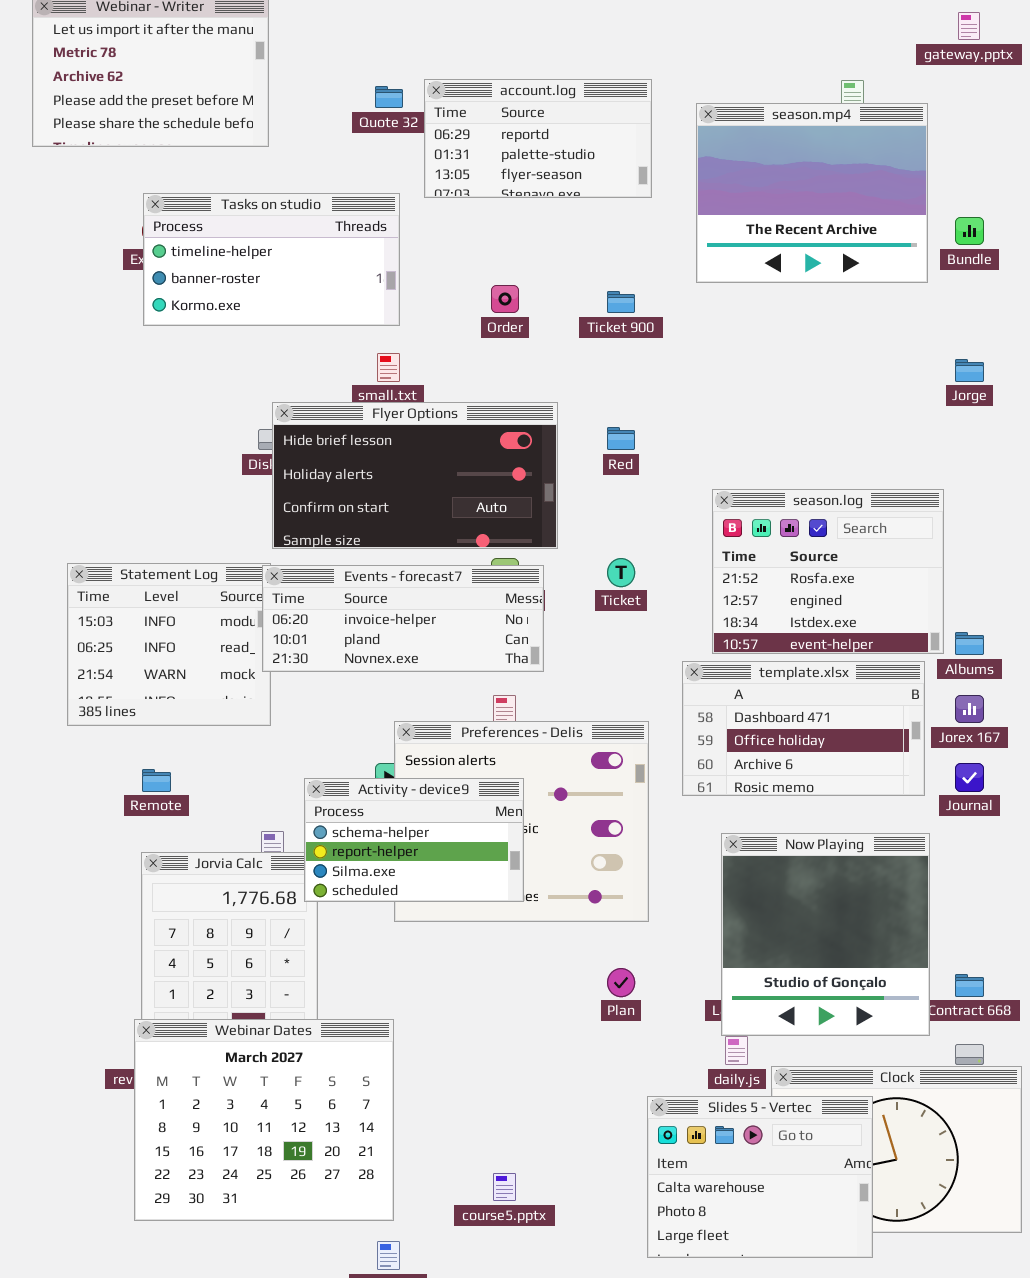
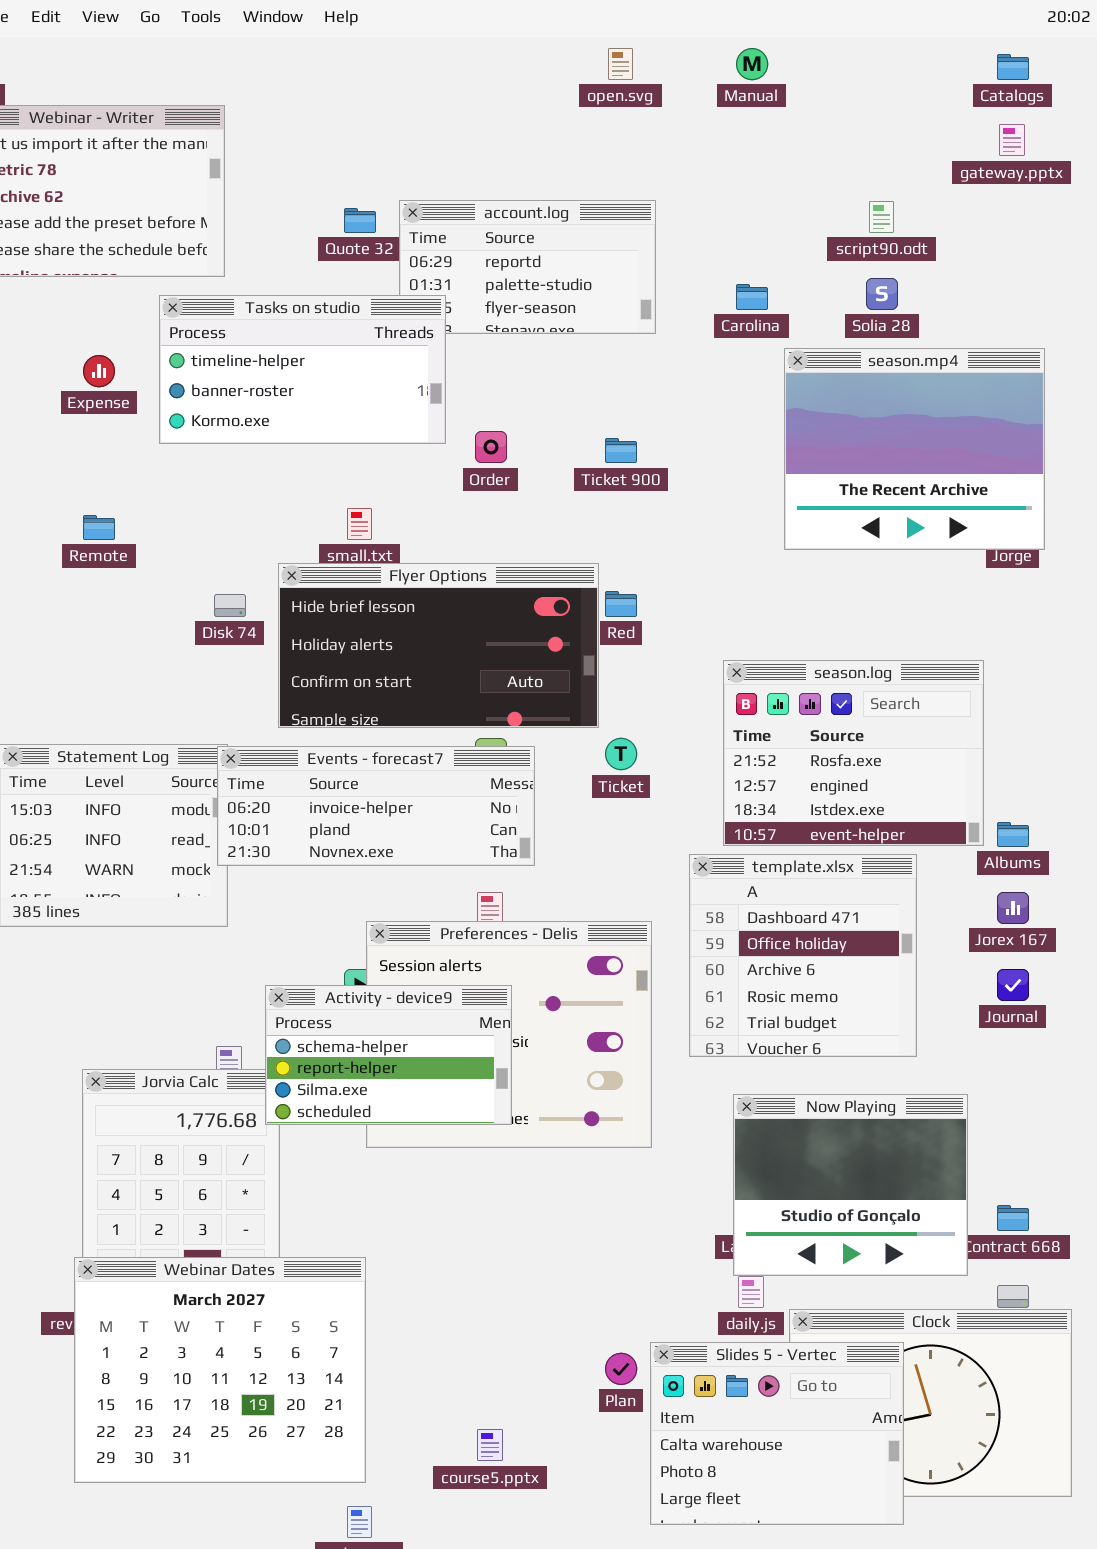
season.mp4: [696,103,928,283] -> [784,348,1045,550], moved
Tasks on studio: [143,193,400,326] -> [159,295,446,444], moved
Flyer Options: [272,402,558,549] -> [278,563,599,728], moved
template.xlsx: [682,661,925,796] -> [689,854,917,1057], resized
Remote: [142,769,171,792] -> [83,515,115,540], moved
Now Playing: [721,833,930,1036] -> [733,1094,968,1276], resized
Plan: [607,968,635,997] -> [605,1353,637,1385], moved

